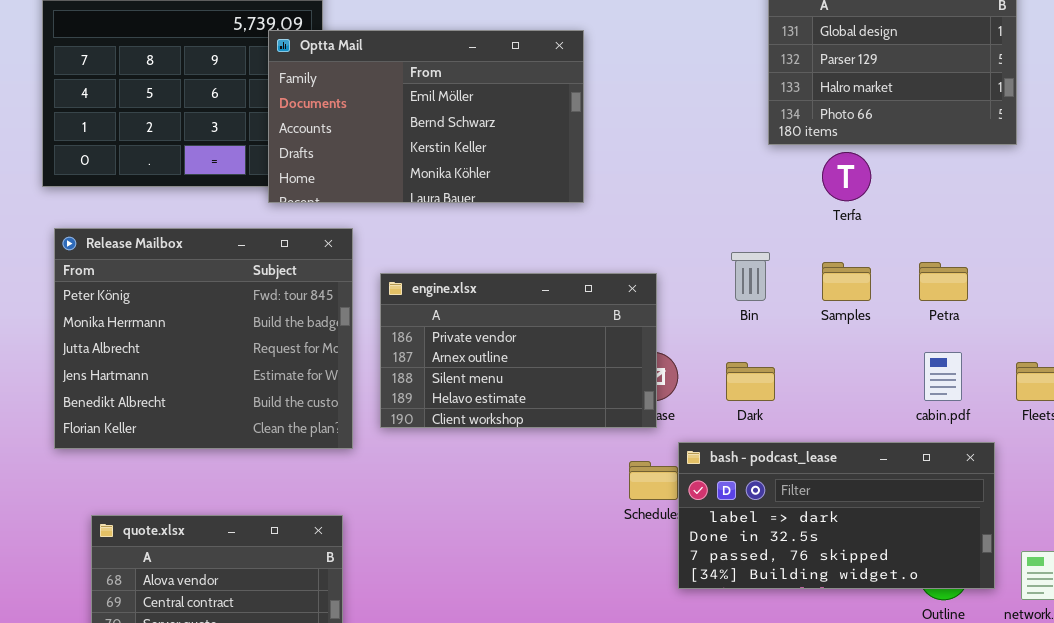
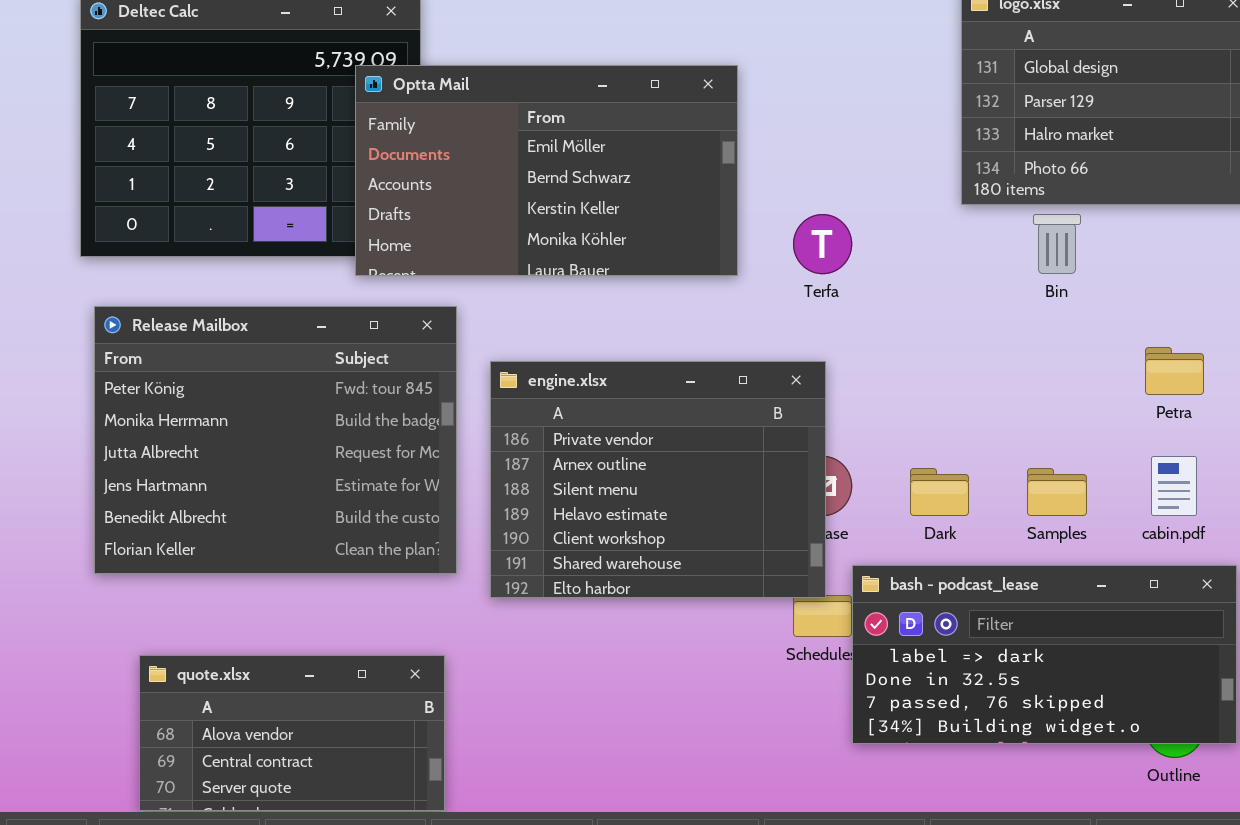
Terfa: [822,152,871,201] -> [793,214,852,274], moved
Bin: [731,252,770,301] -> [1033,214,1081,274], moved
Samples: [822,262,871,301] -> [1027,468,1087,516], moved
engine.xlsx: [380,273,657,428] -> [490,361,826,598], resized

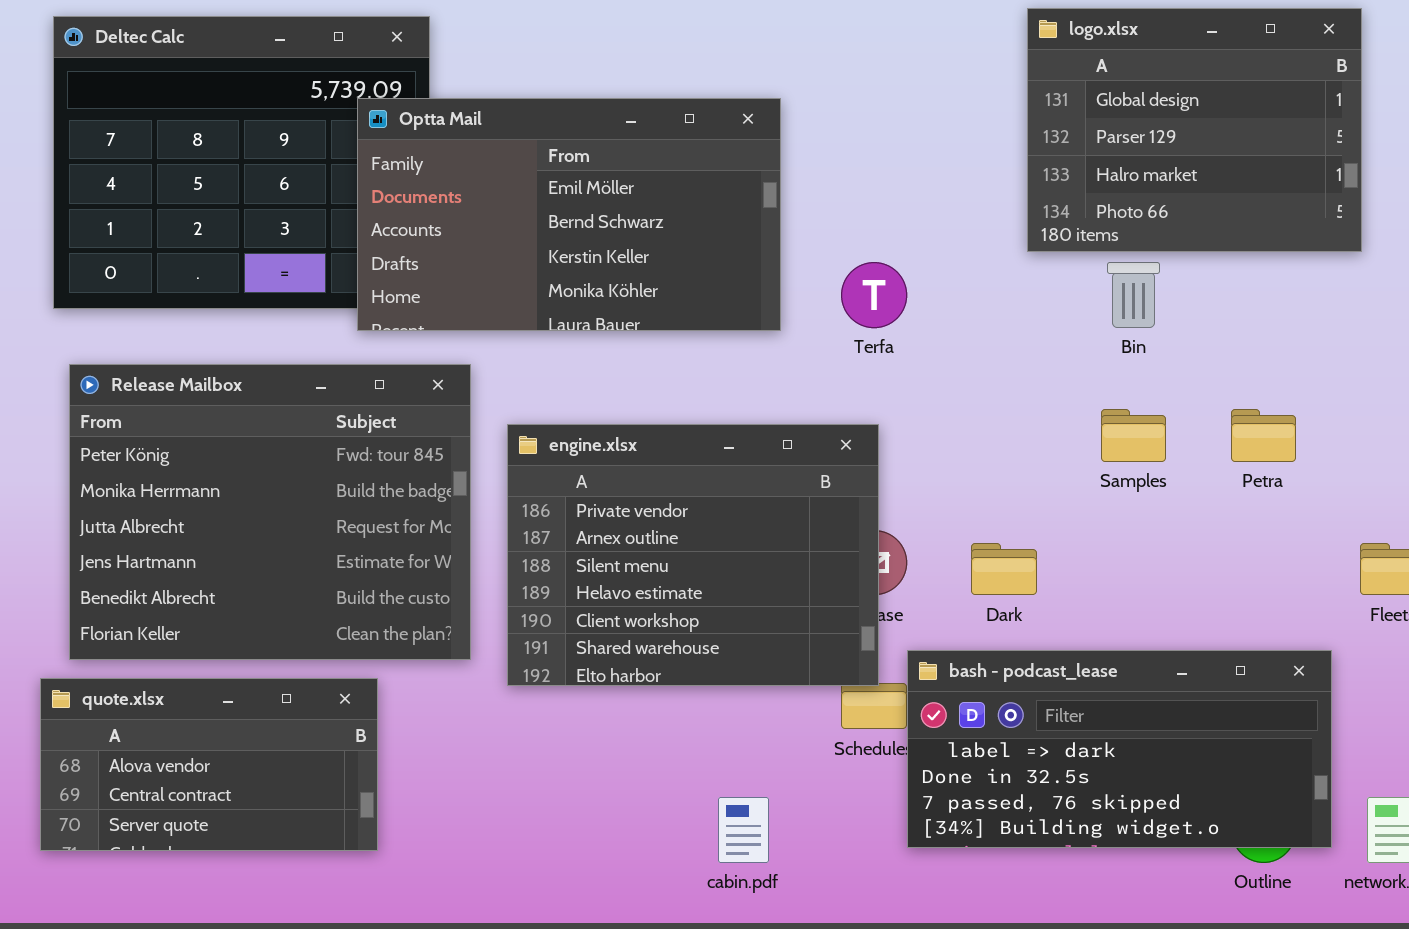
cabin.pdf: [1151,456,1197,516] -> [718,797,769,863], moved
Samples: [1027,468,1087,516] -> [1101,409,1166,462], moved
quote.xlsx: [139,655,445,811] -> [40,678,378,851], moved

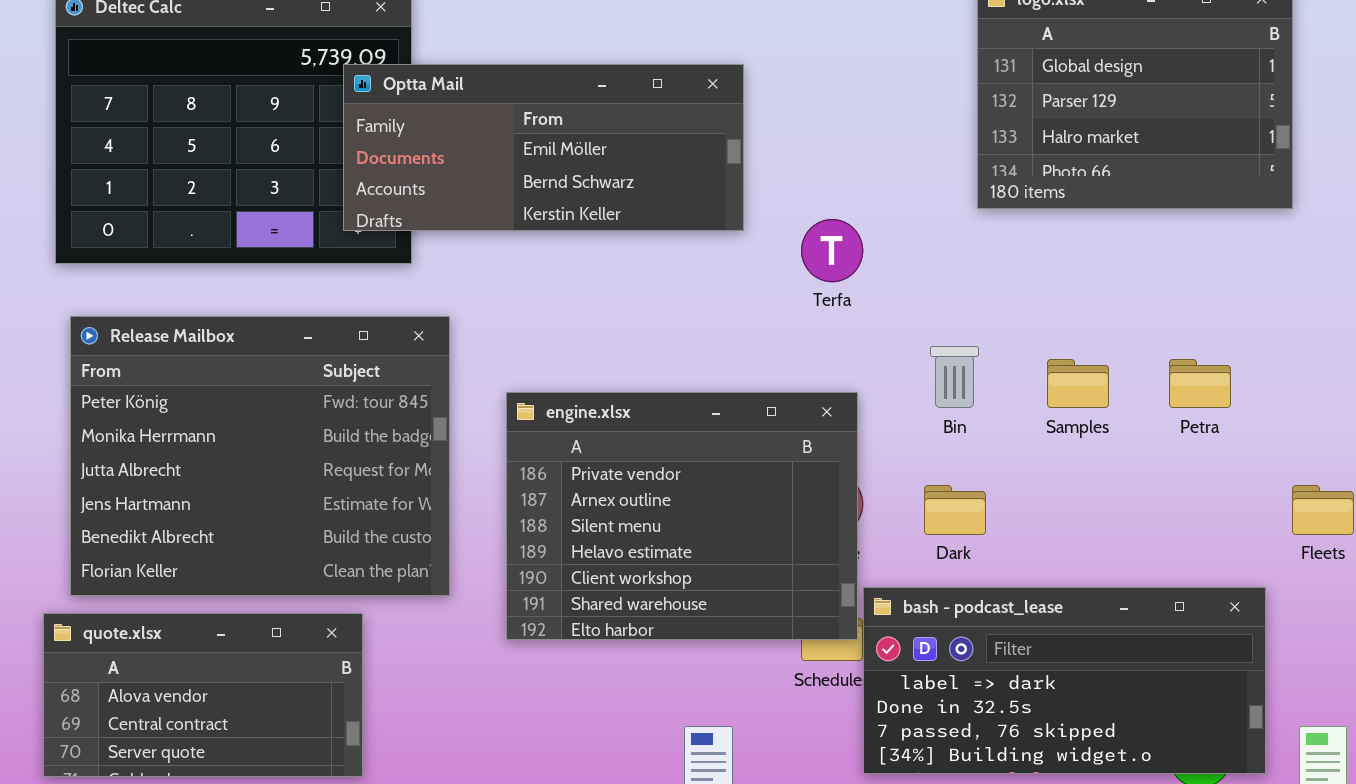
Optta Mail: [357,98,781,331] -> [343,64,744,231], resized
Bin: [1107,262,1160,328] -> [930,346,979,408], moved
engine.xlsx: [507,424,879,686] -> [506,392,858,640], moved

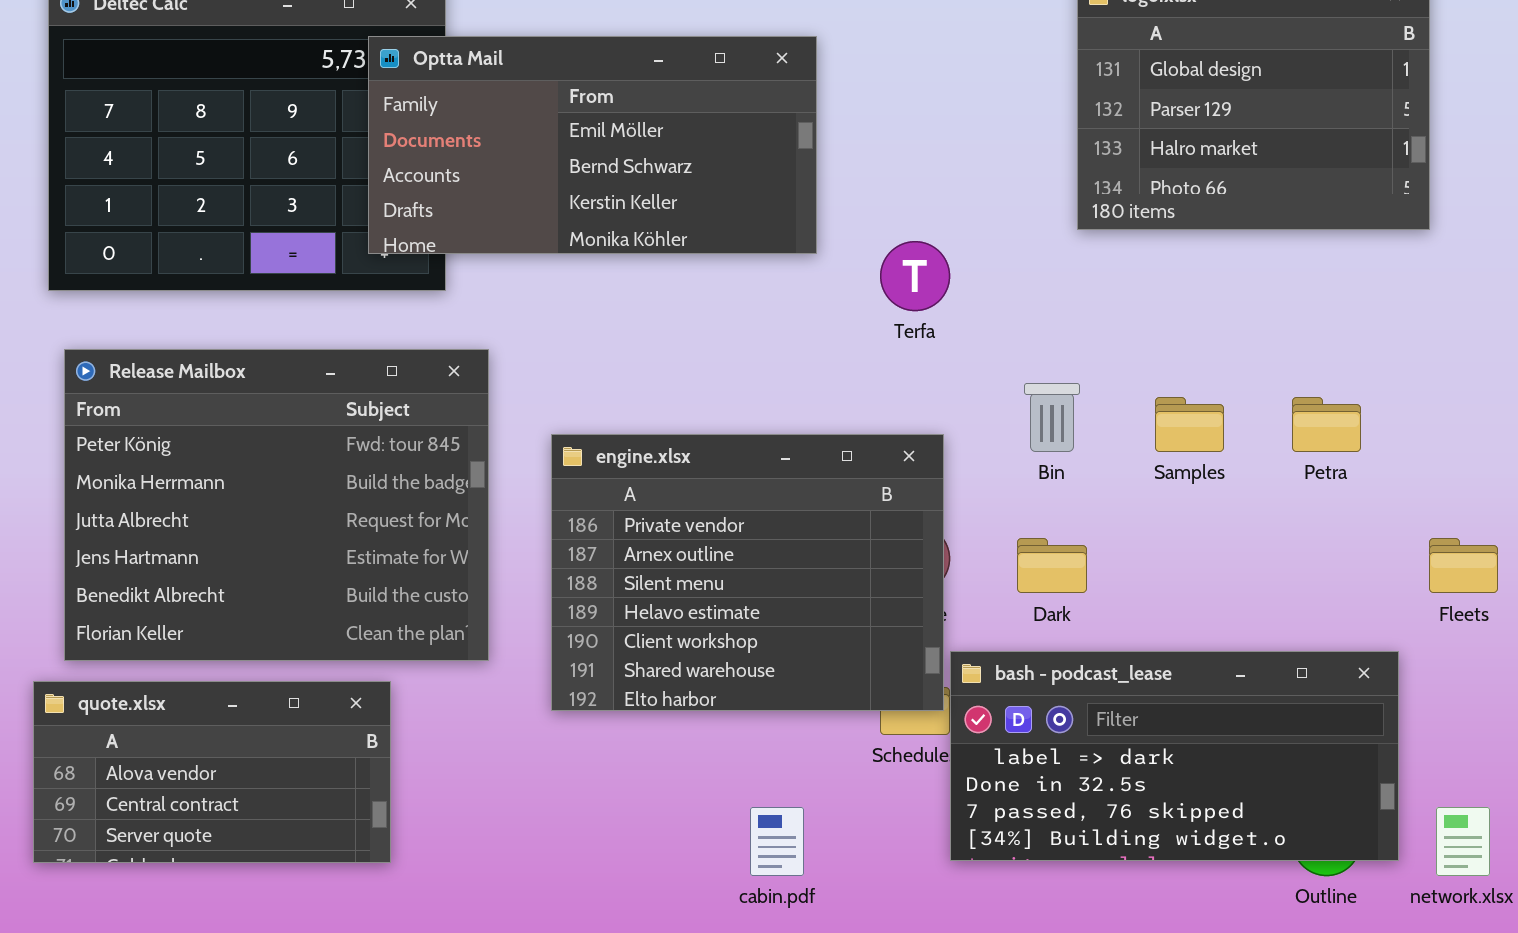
Optta Mail: [343,64,744,231] -> [368,36,817,254], resized

